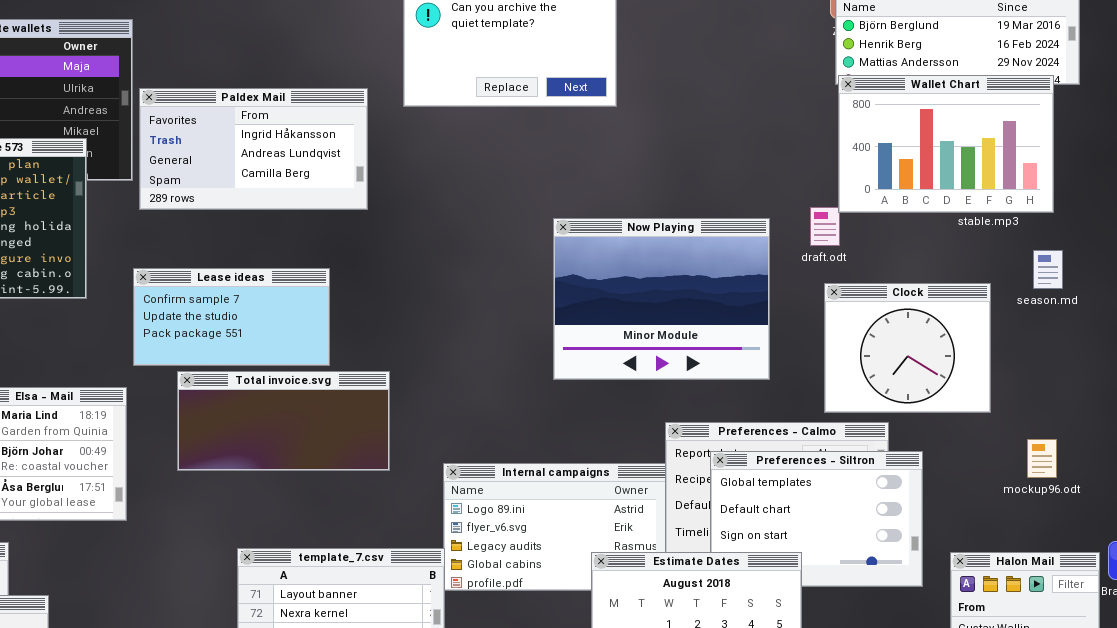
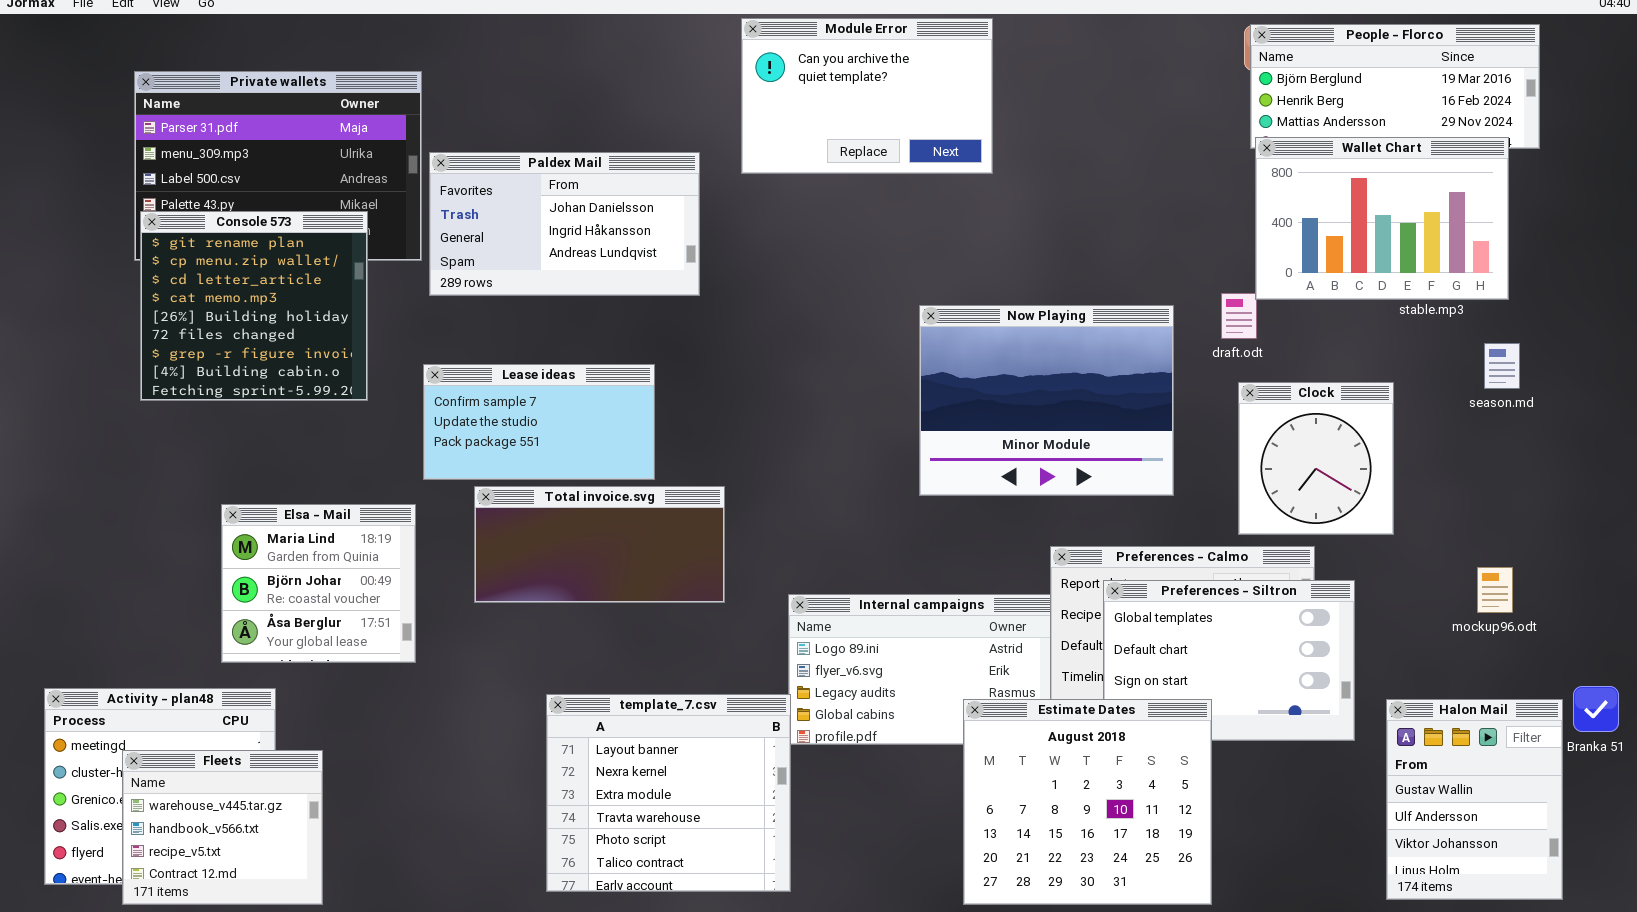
Paldex Mail: [139,88,368,210] -> [429,152,700,296], scrolled up 1 row
Clock: [824,283,991,413] -> [1238,382,1394,535], resized

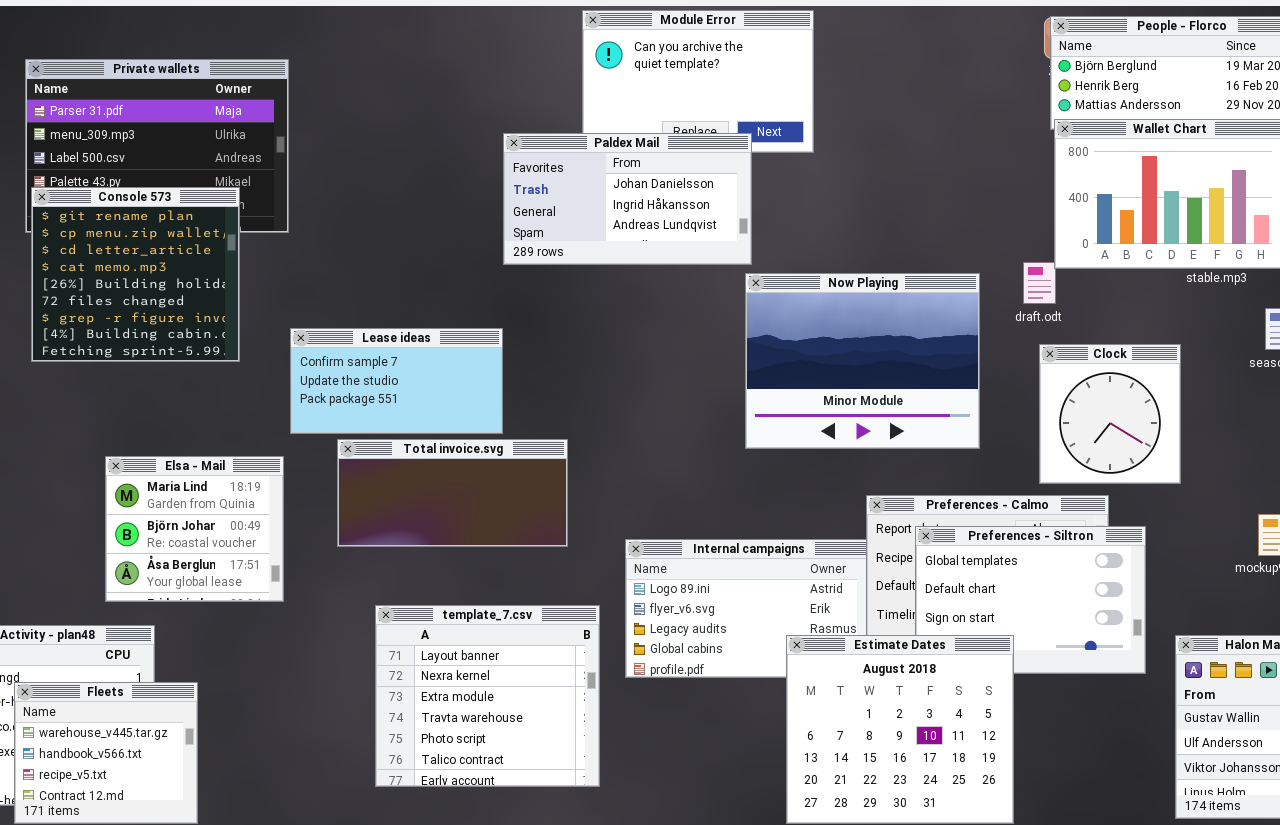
Paldex Mail: [429,152,700,296] -> [503,133,752,265], moved
template_7.csv: [546,694,791,892] -> [375,605,600,787], moved

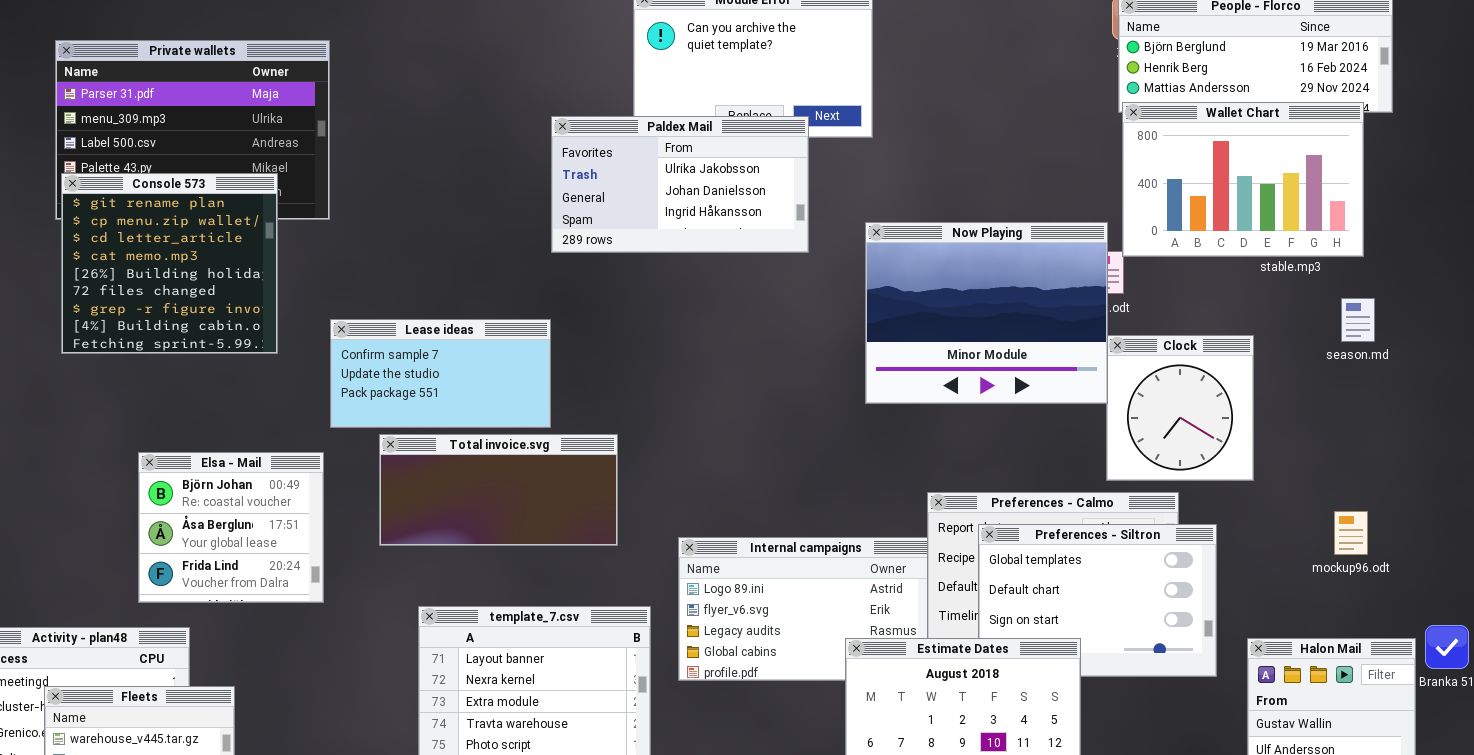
Paldex Mail: [503,133,752,265] -> [551,116,809,253], scrolled up 1 row
Now Playing: [745,273,980,449] -> [865,222,1108,404], moved
Elsa - Mail: [105,456,284,602] -> [138,452,324,603], scrolled down 1 row

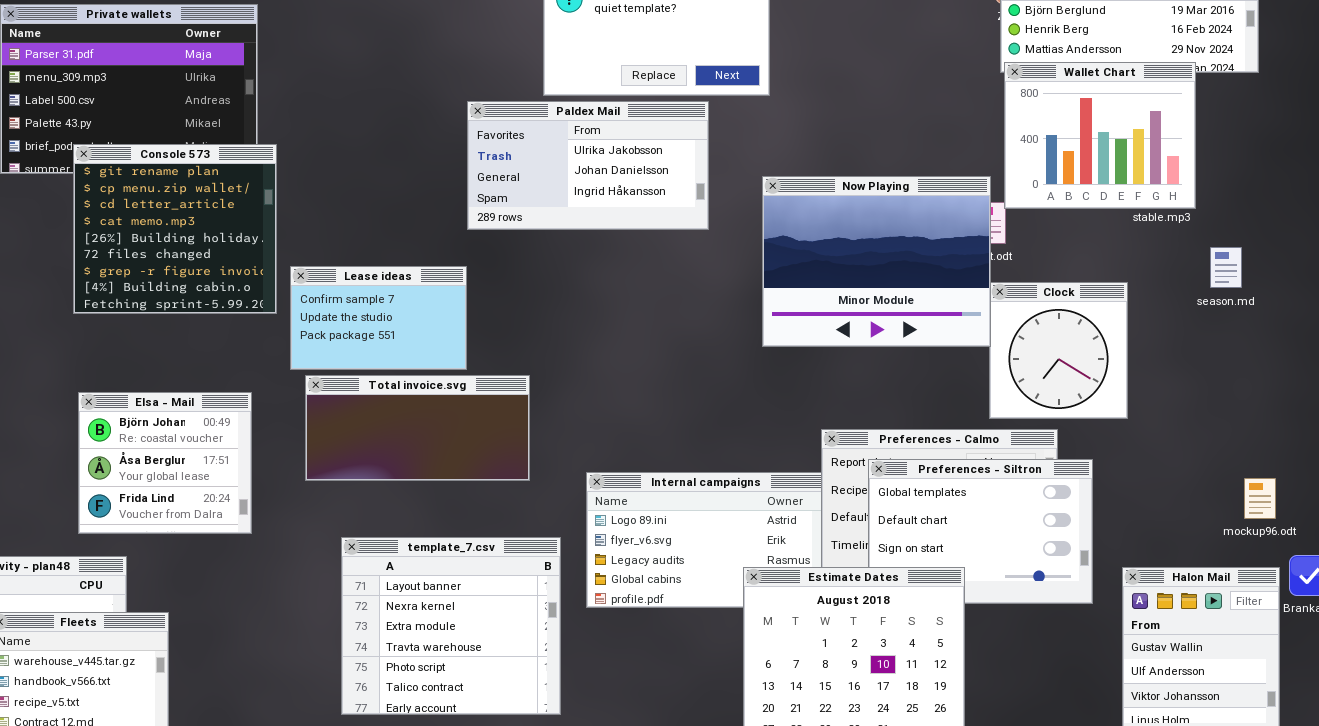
Wallet Chart: [1122,102,1364,257] -> [1004,62,1196,209], resized
Paldex Mail: [551,116,809,253] -> [467,101,709,230], moved
Console 573: [61,173,278,354] -> [73,144,277,314], moved
Lease ideas: [330,319,551,428] -> [290,266,467,370], resized
mockup96.odt: [1334,511,1368,555] -> [1244,478,1276,519], moved

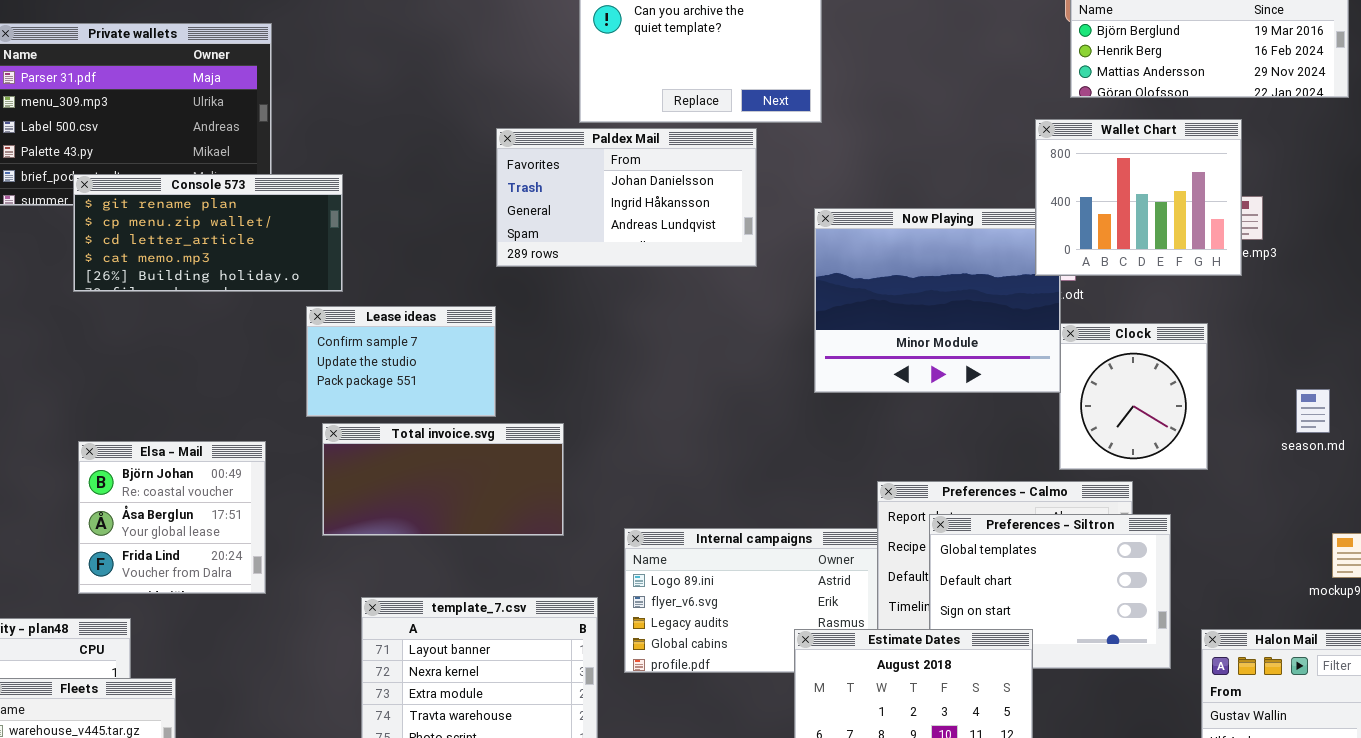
Wallet Chart: [1004,62,1196,209] -> [1035,119,1242,276], moved
Paldex Mail: [467,101,709,230] -> [496,128,757,267], scrolled down 1 row
Console 573: [73,144,277,314] -> [73,174,343,292], resized
season.md: [1210,247,1242,288] -> [1296,389,1330,433], moved

